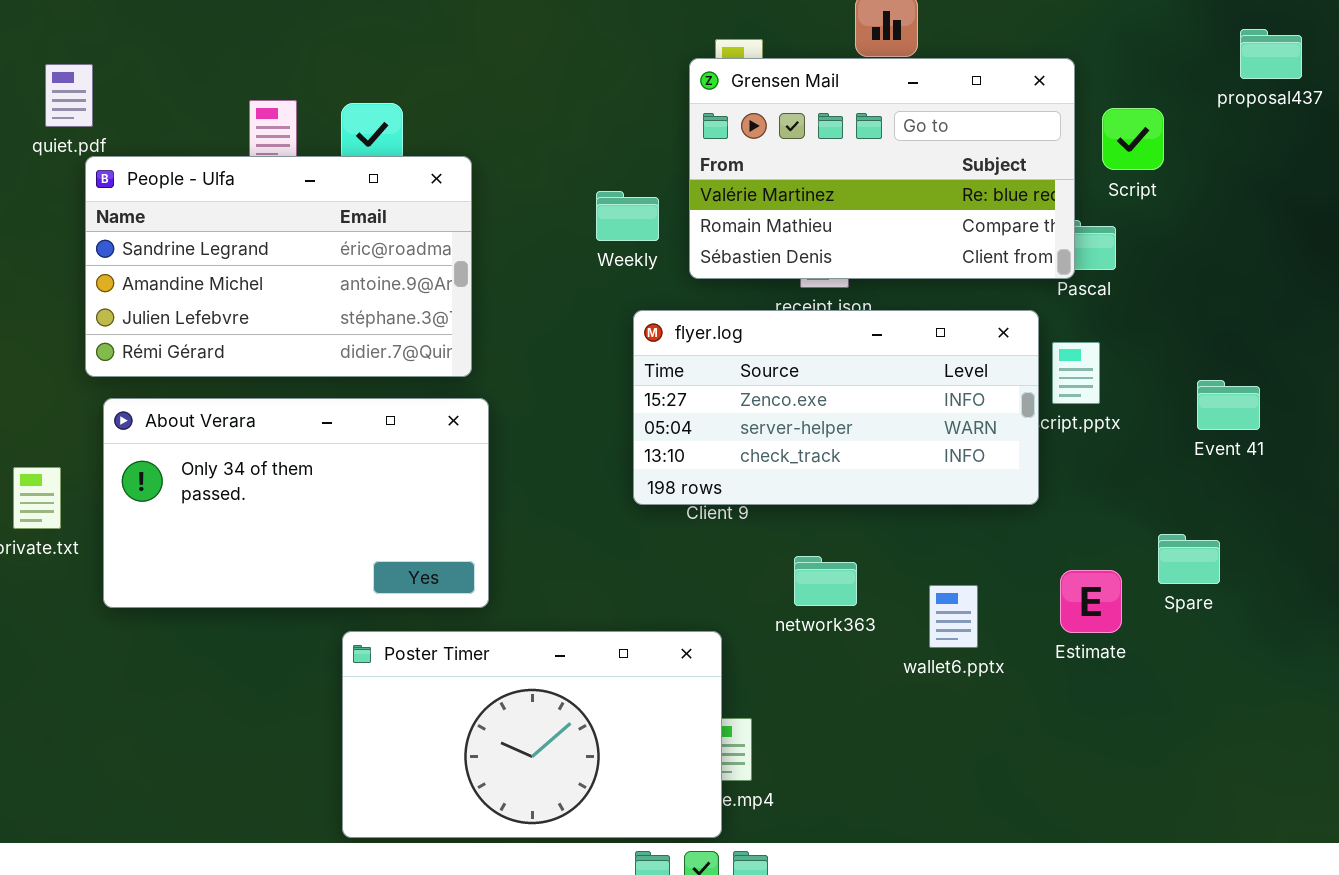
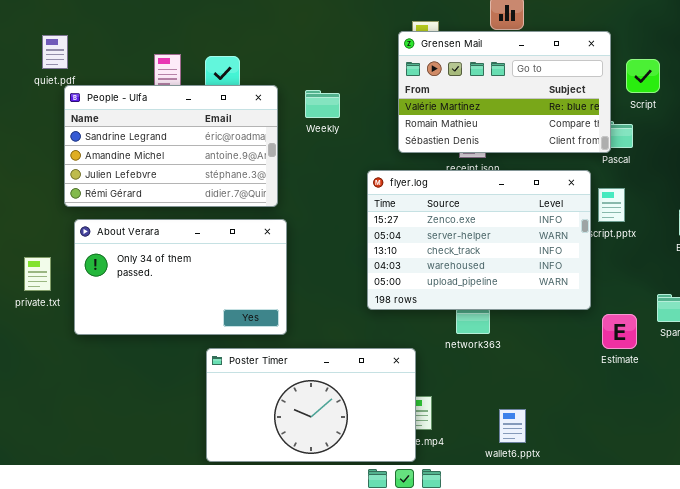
Weekly: [596,191,659,241] -> [305,90,340,118], moved
flyer.log: [633,310,1039,505] -> [367,170,591,310], resized
wallet6.pptx: [929,585,978,648] -> [499,409,526,443], moved

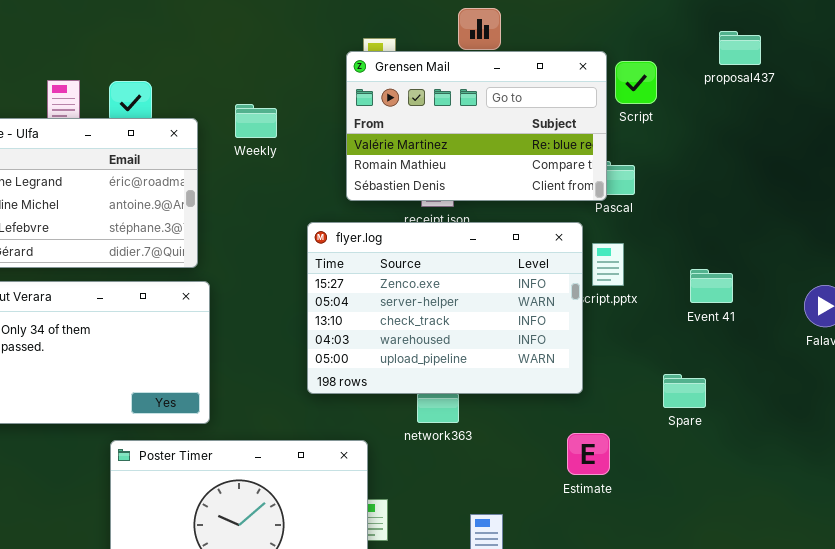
Script: [626,59,660,93] -> [615,61,657,104], moved
Weekly: [305,90,340,118] -> [235,104,277,138], moved
Estimate: [602,314,637,349] -> [567,433,610,475], moved

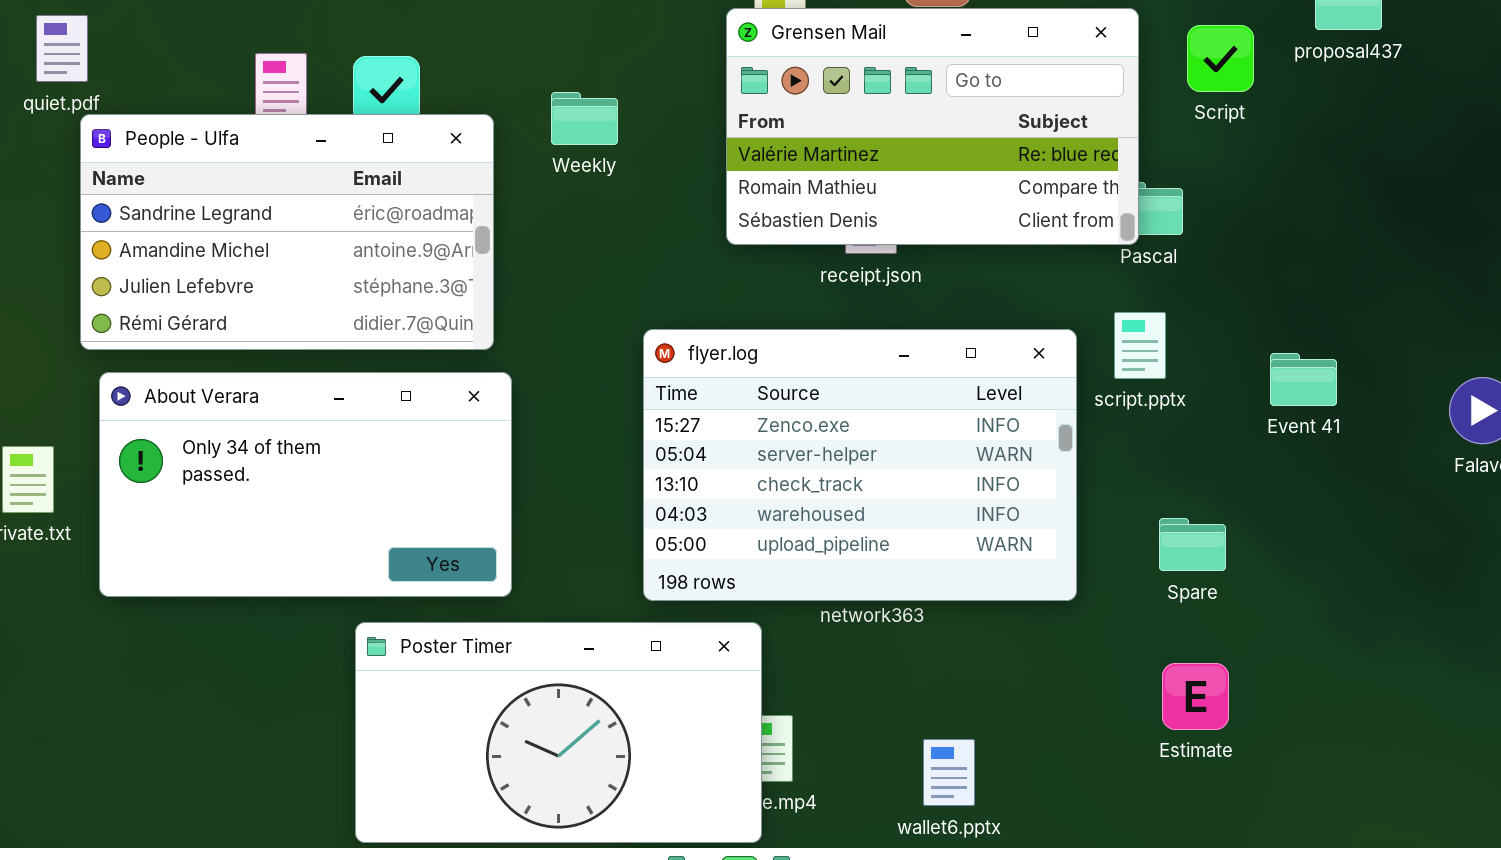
Script: [615,61,657,104] -> [1187,25,1254,92], moved
flyer.log: [307,222,583,394] -> [643,329,1077,601], moved
Spare: [663,374,706,408] -> [1159,518,1226,571], moved
Estimate: [567,433,610,475] -> [1162,663,1229,730], moved

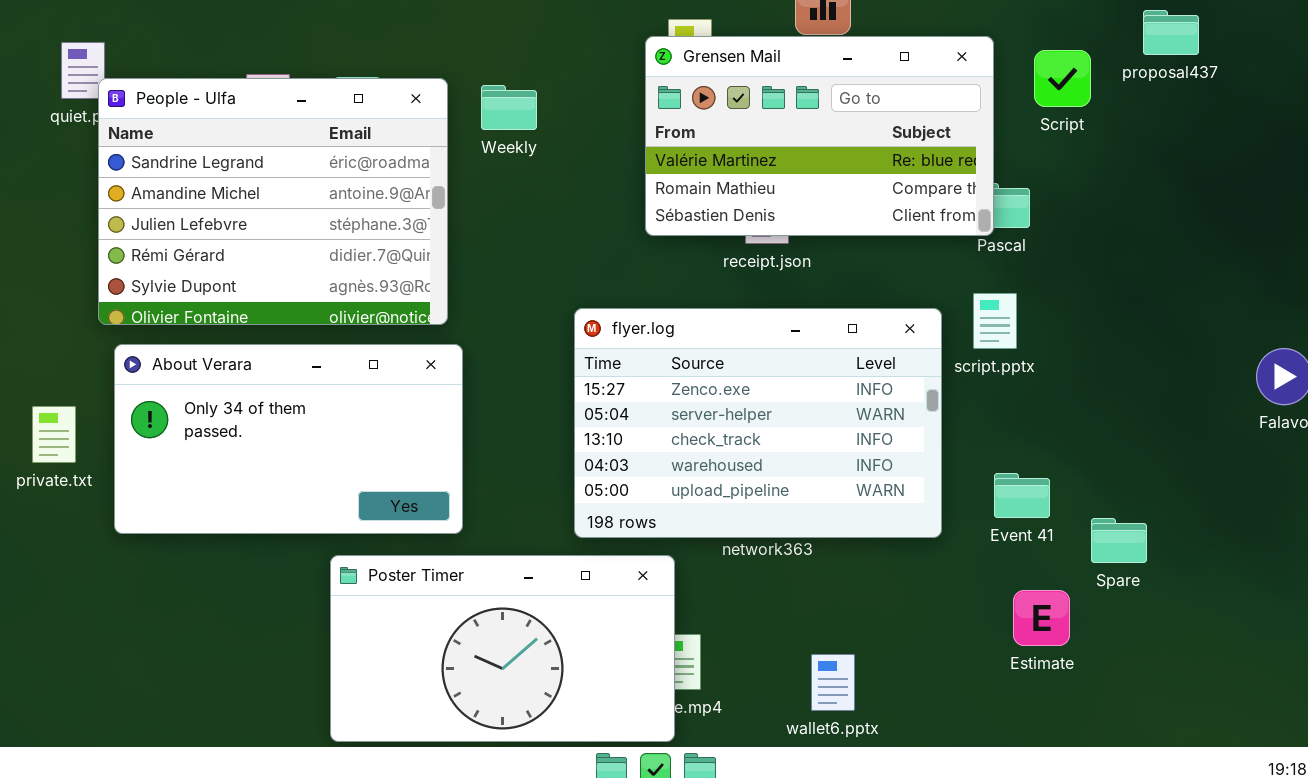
Weekly: [551,92,618,145] -> [481,85,537,130], moved
People - Ulfa: [80,114,494,350] -> [98,78,448,325], resized
Event 41: [1270,353,1337,406] -> [994,473,1050,518], moved
Spare: [1159,518,1226,571] -> [1091,518,1147,563], moved

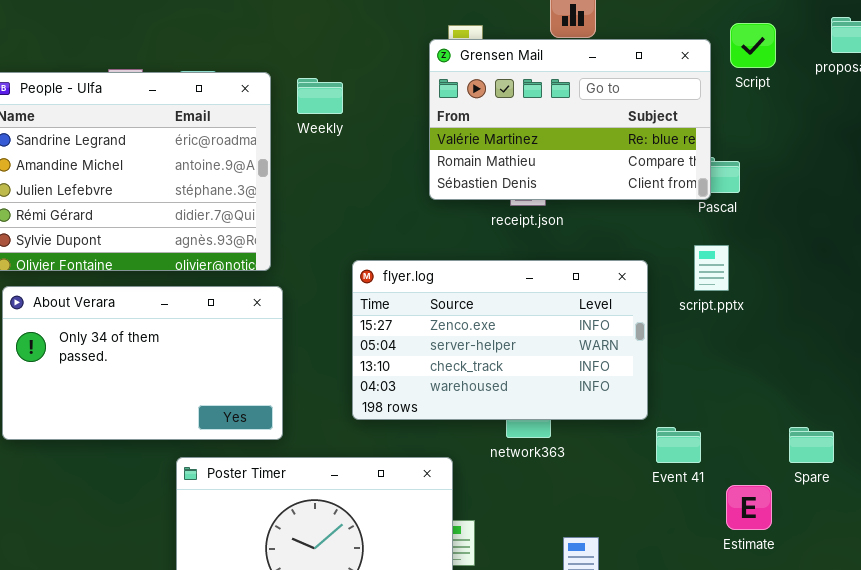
Script: [1034,50,1091,107] -> [730,23,776,68], moved
flyer.log: [574,308,942,538] -> [352,260,648,420], moved, resized
Event 41: [994,473,1050,518] -> [656,427,701,463], moved

